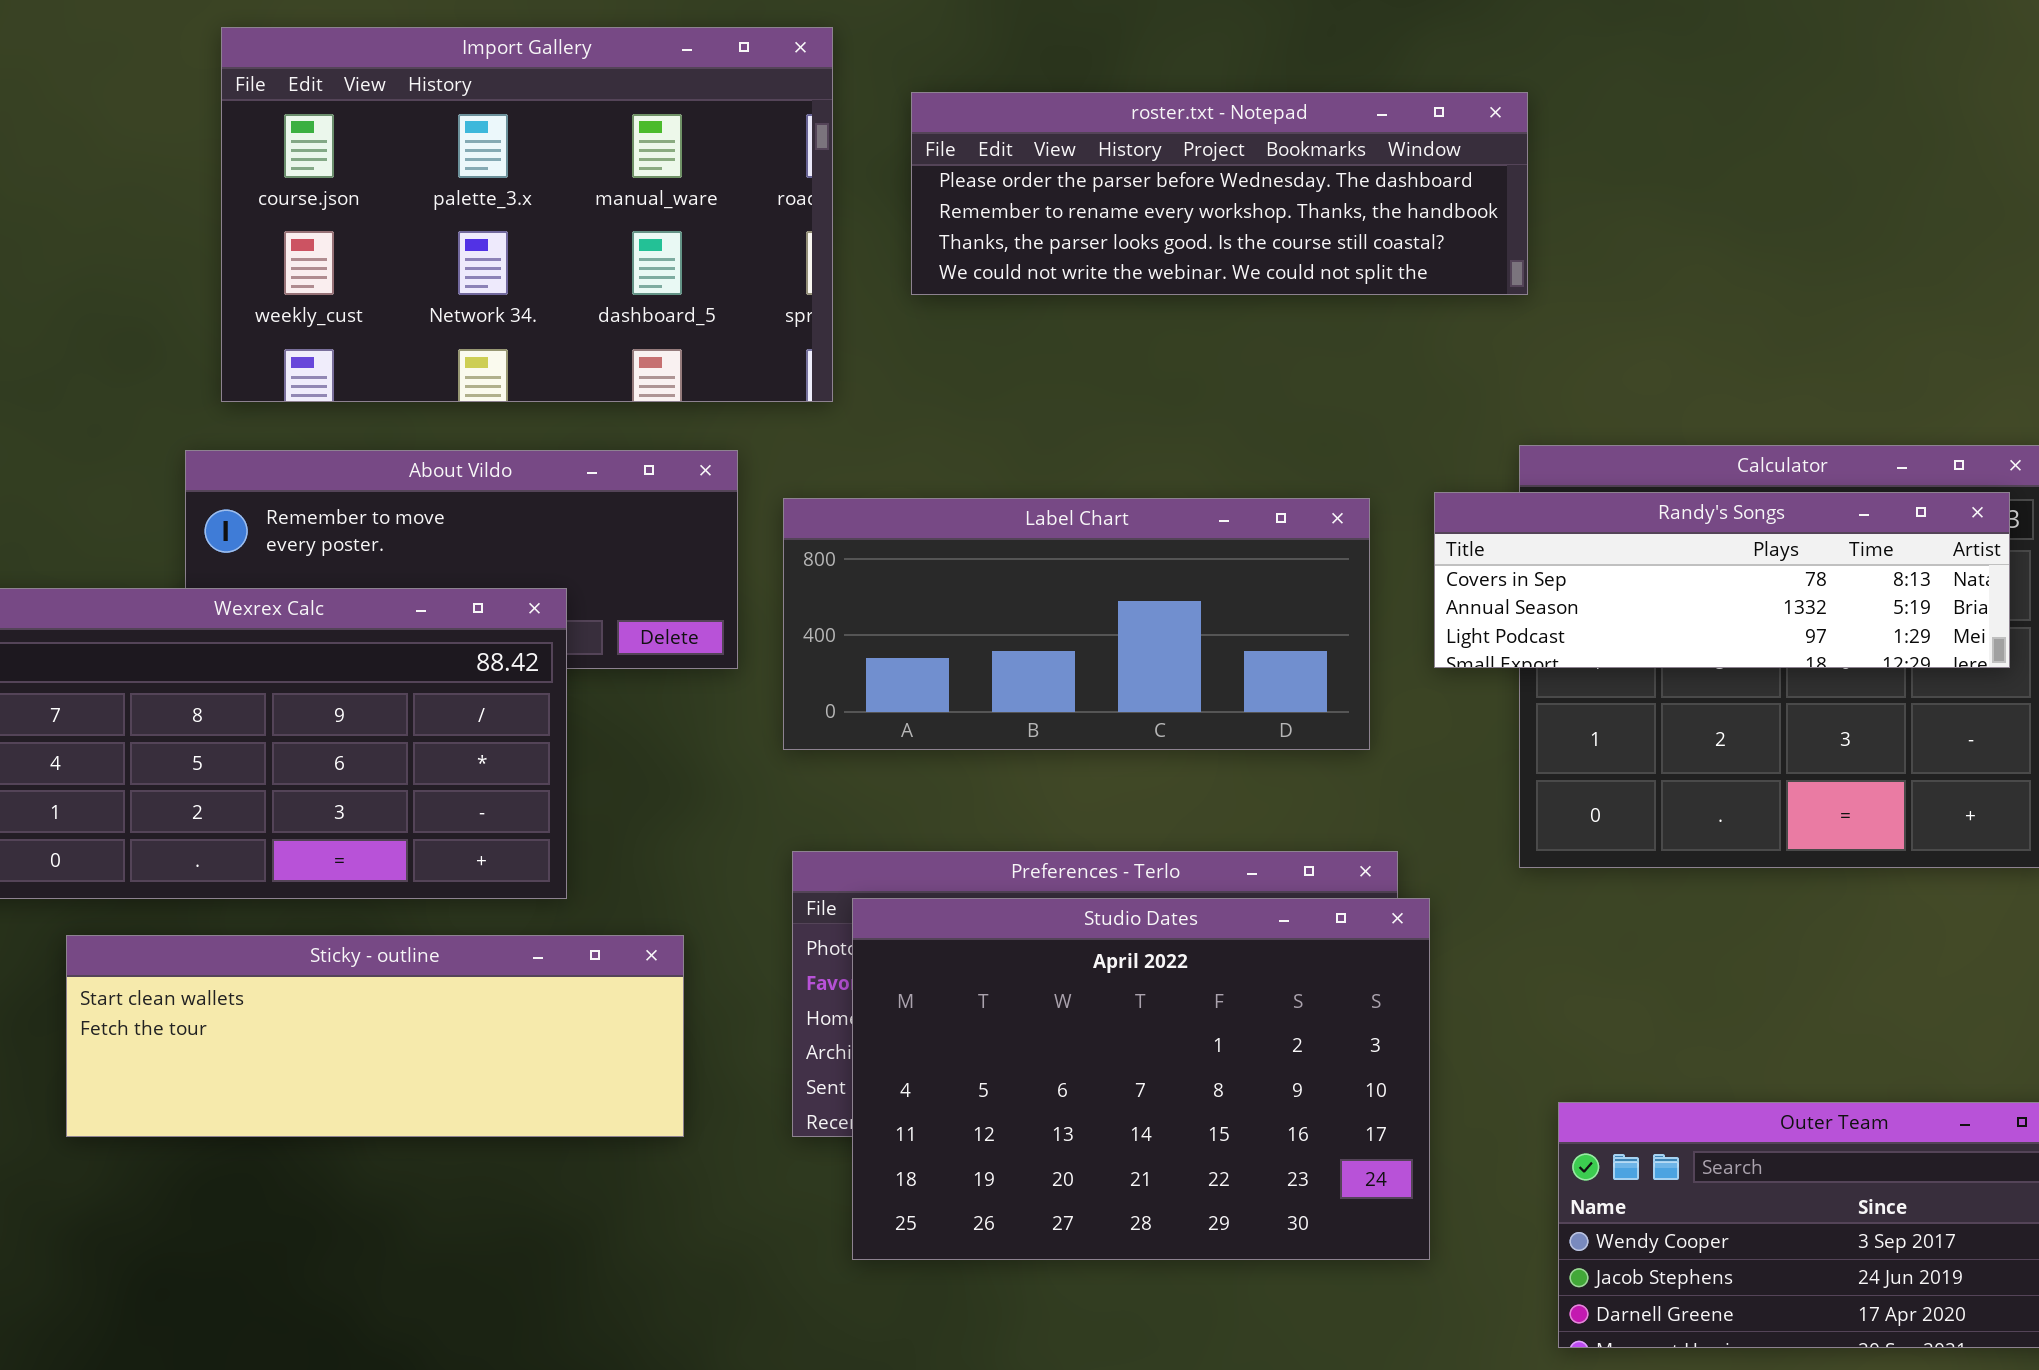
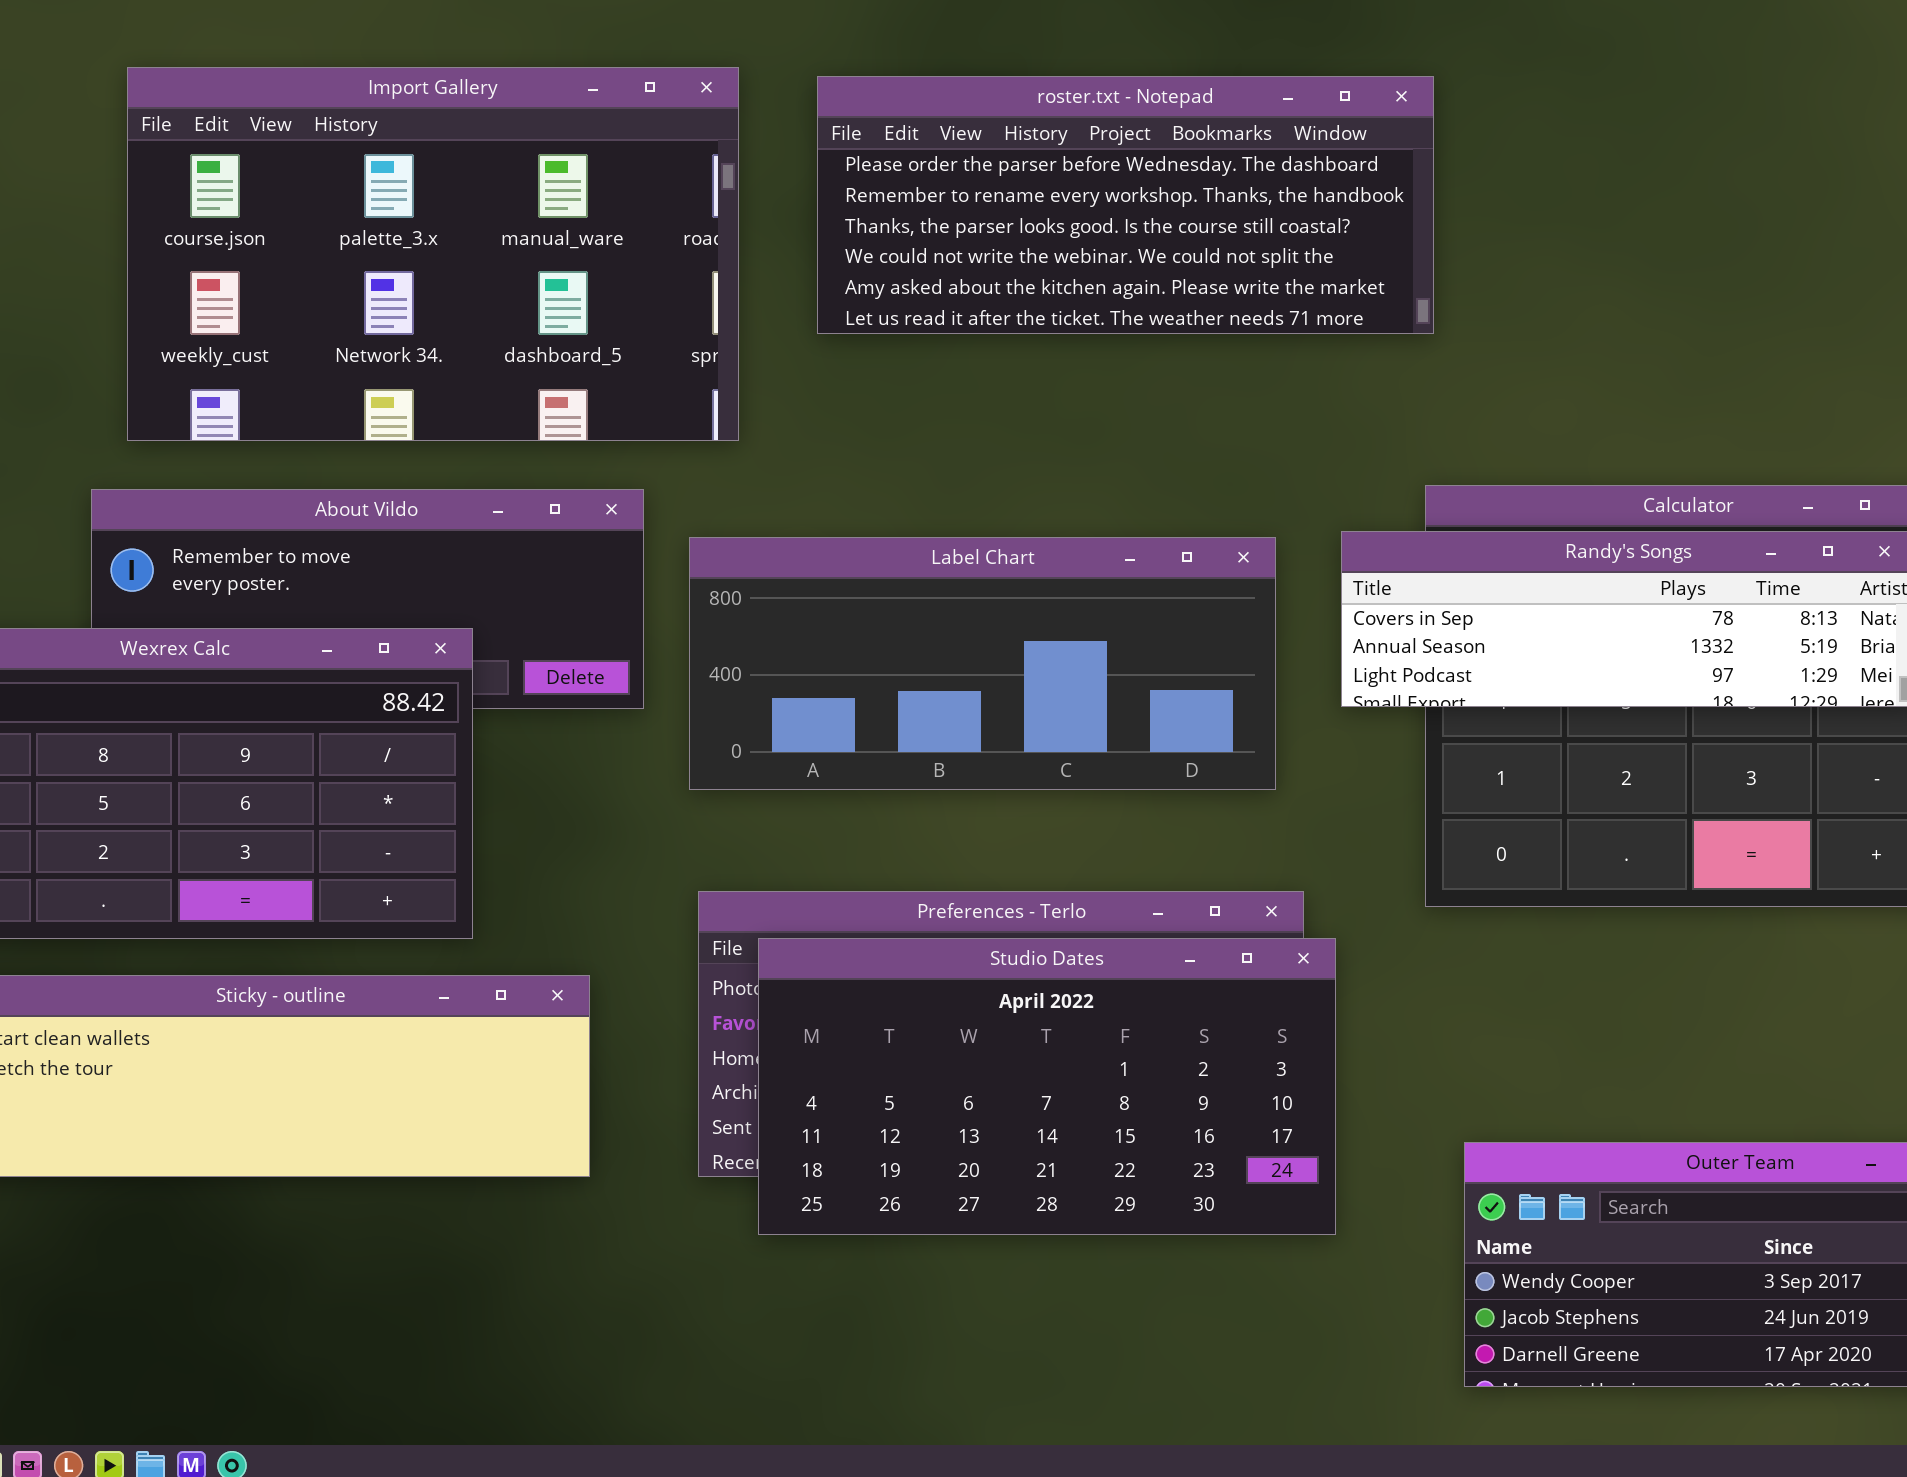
roster.txt - Notepad: [911,92,1528,295] -> [817,76,1434,334], resized
Studio Dates: [852,898,1430,1260] -> [758,938,1336,1235], resized

